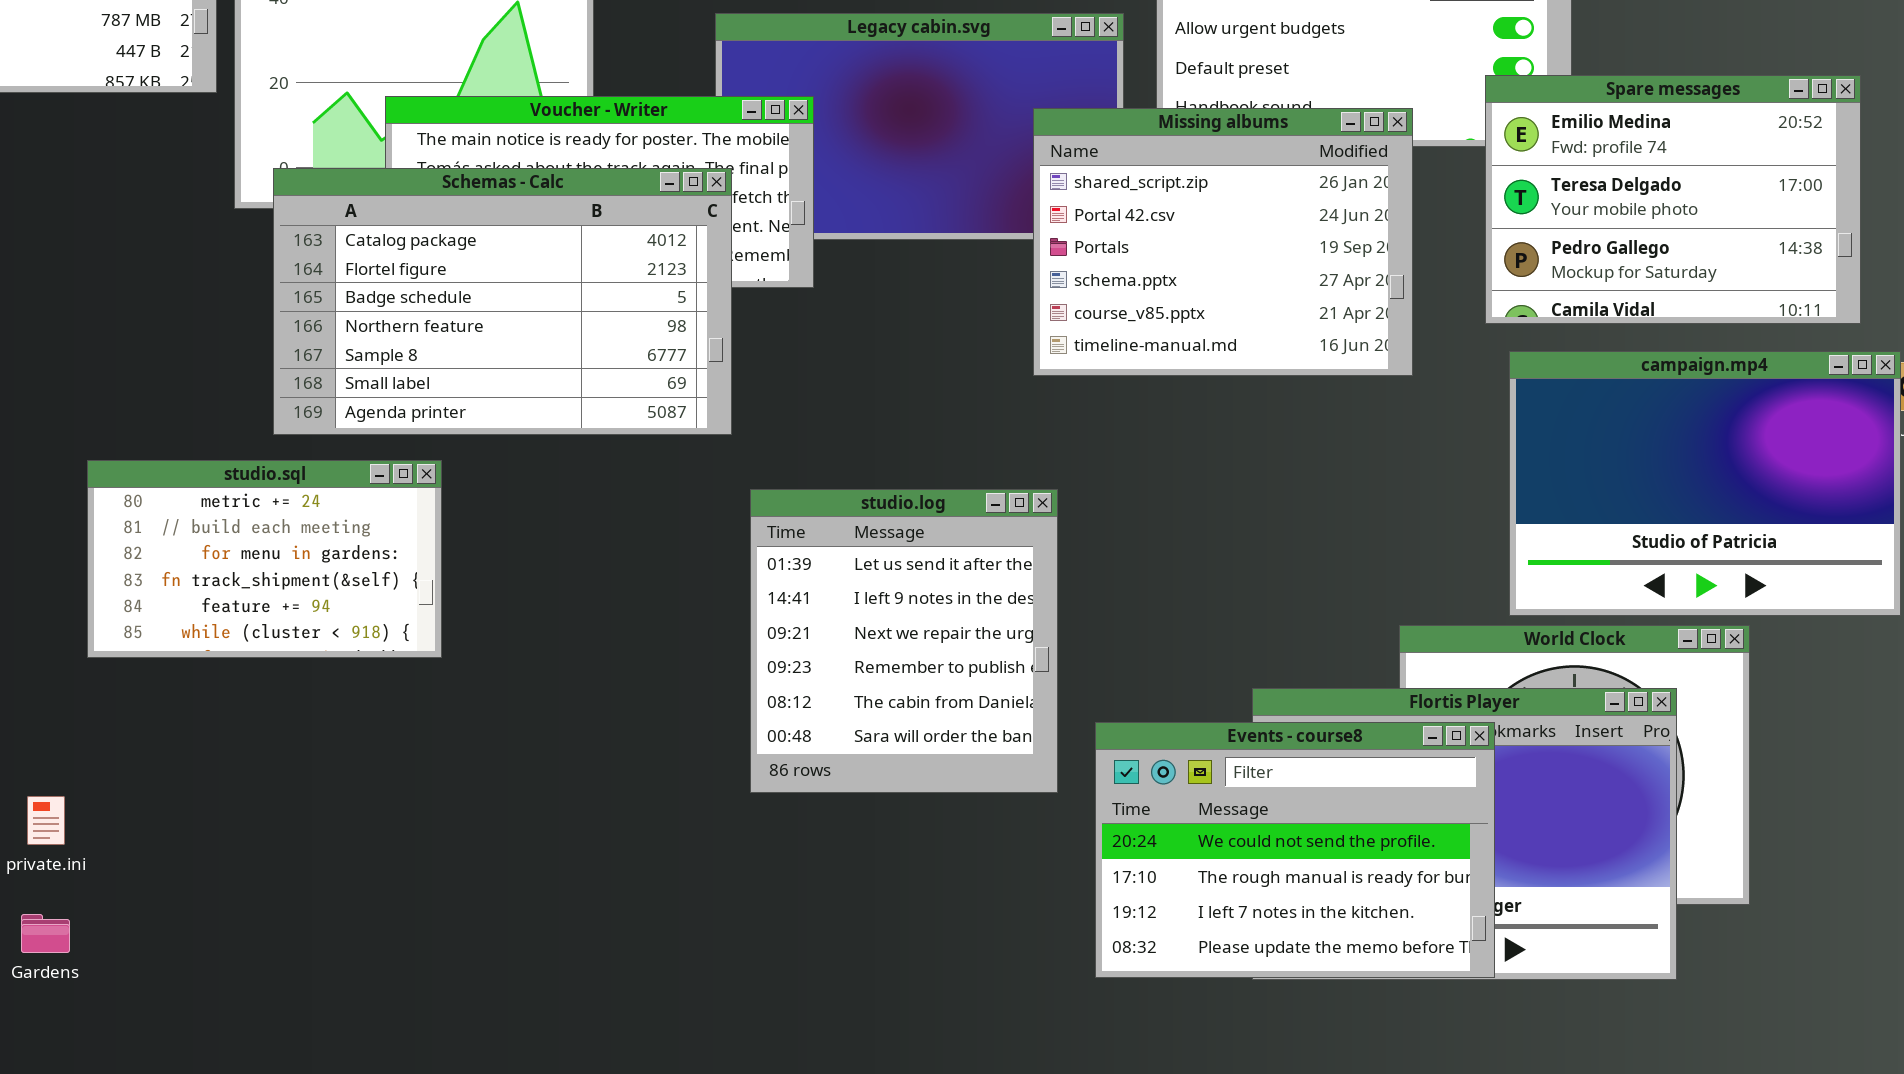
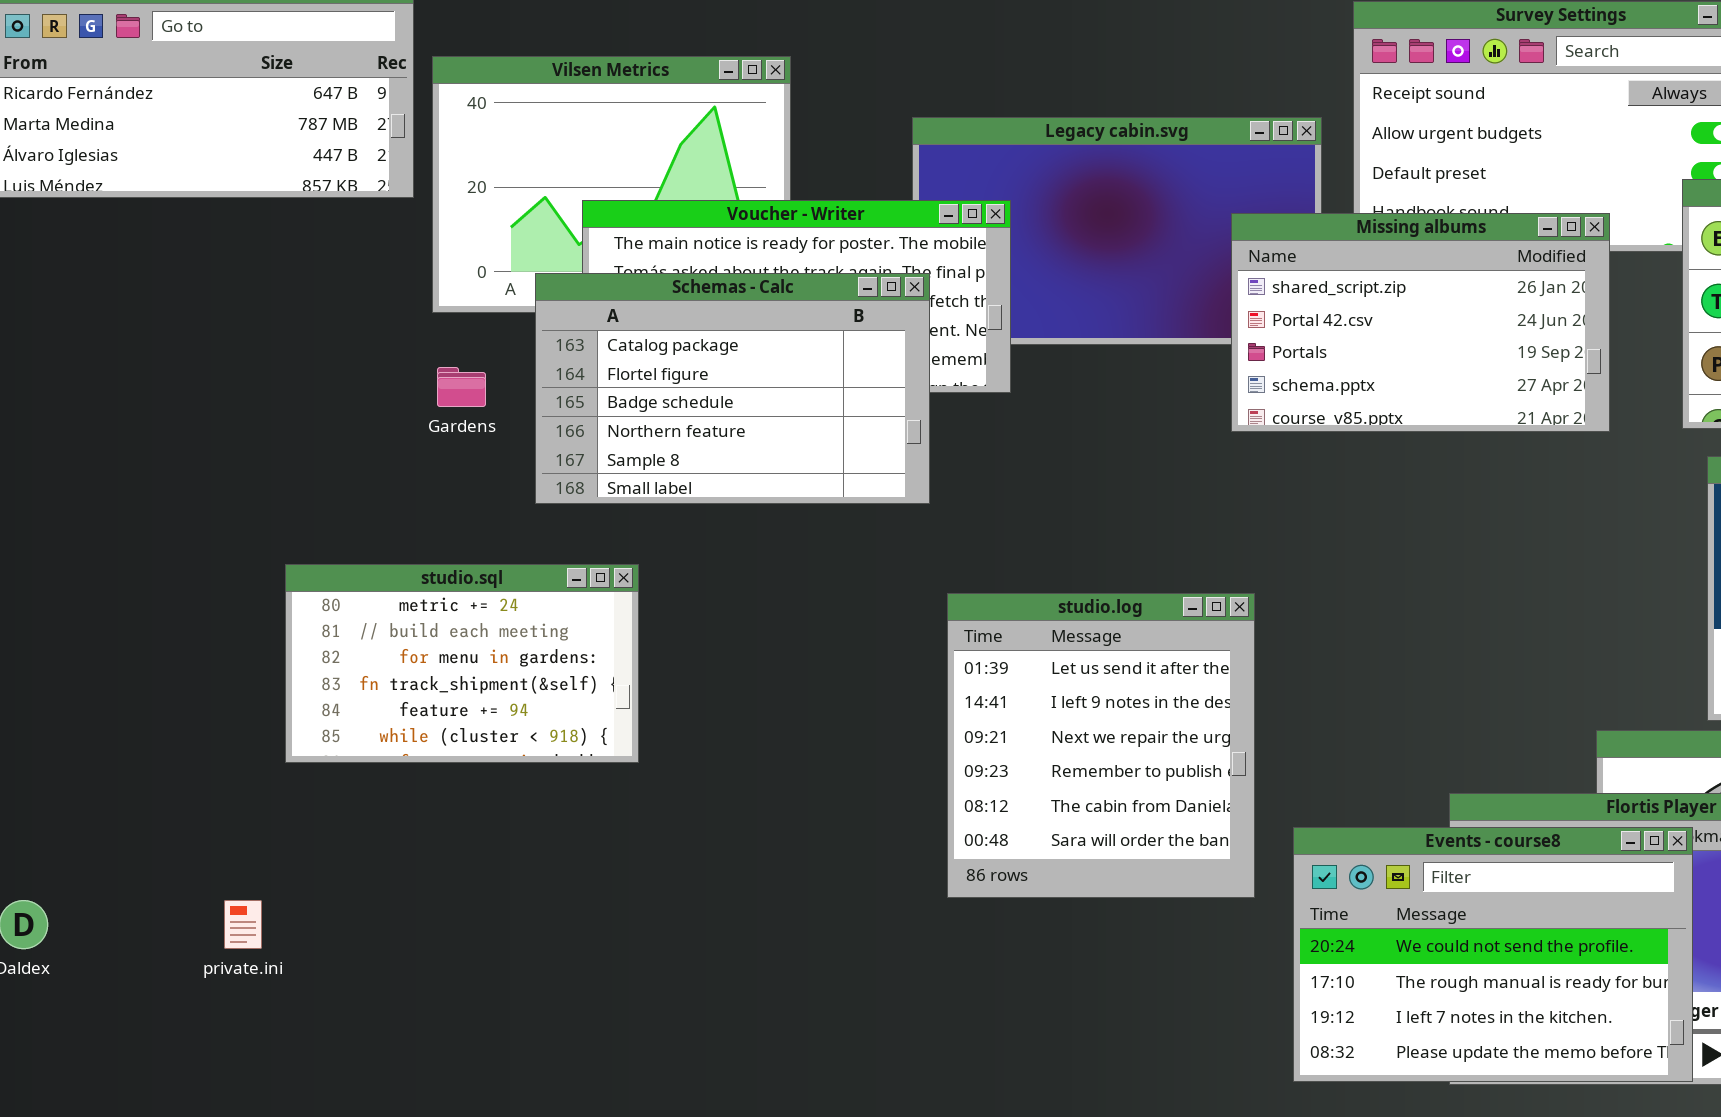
Missing albums: [1033,108,1413,376] -> [1231,213,1610,432], resized
Schemas - Calc: [273,168,732,435] -> [535,273,930,504], resized
Gardens: [21,914,70,953] -> [437,367,486,407], moved

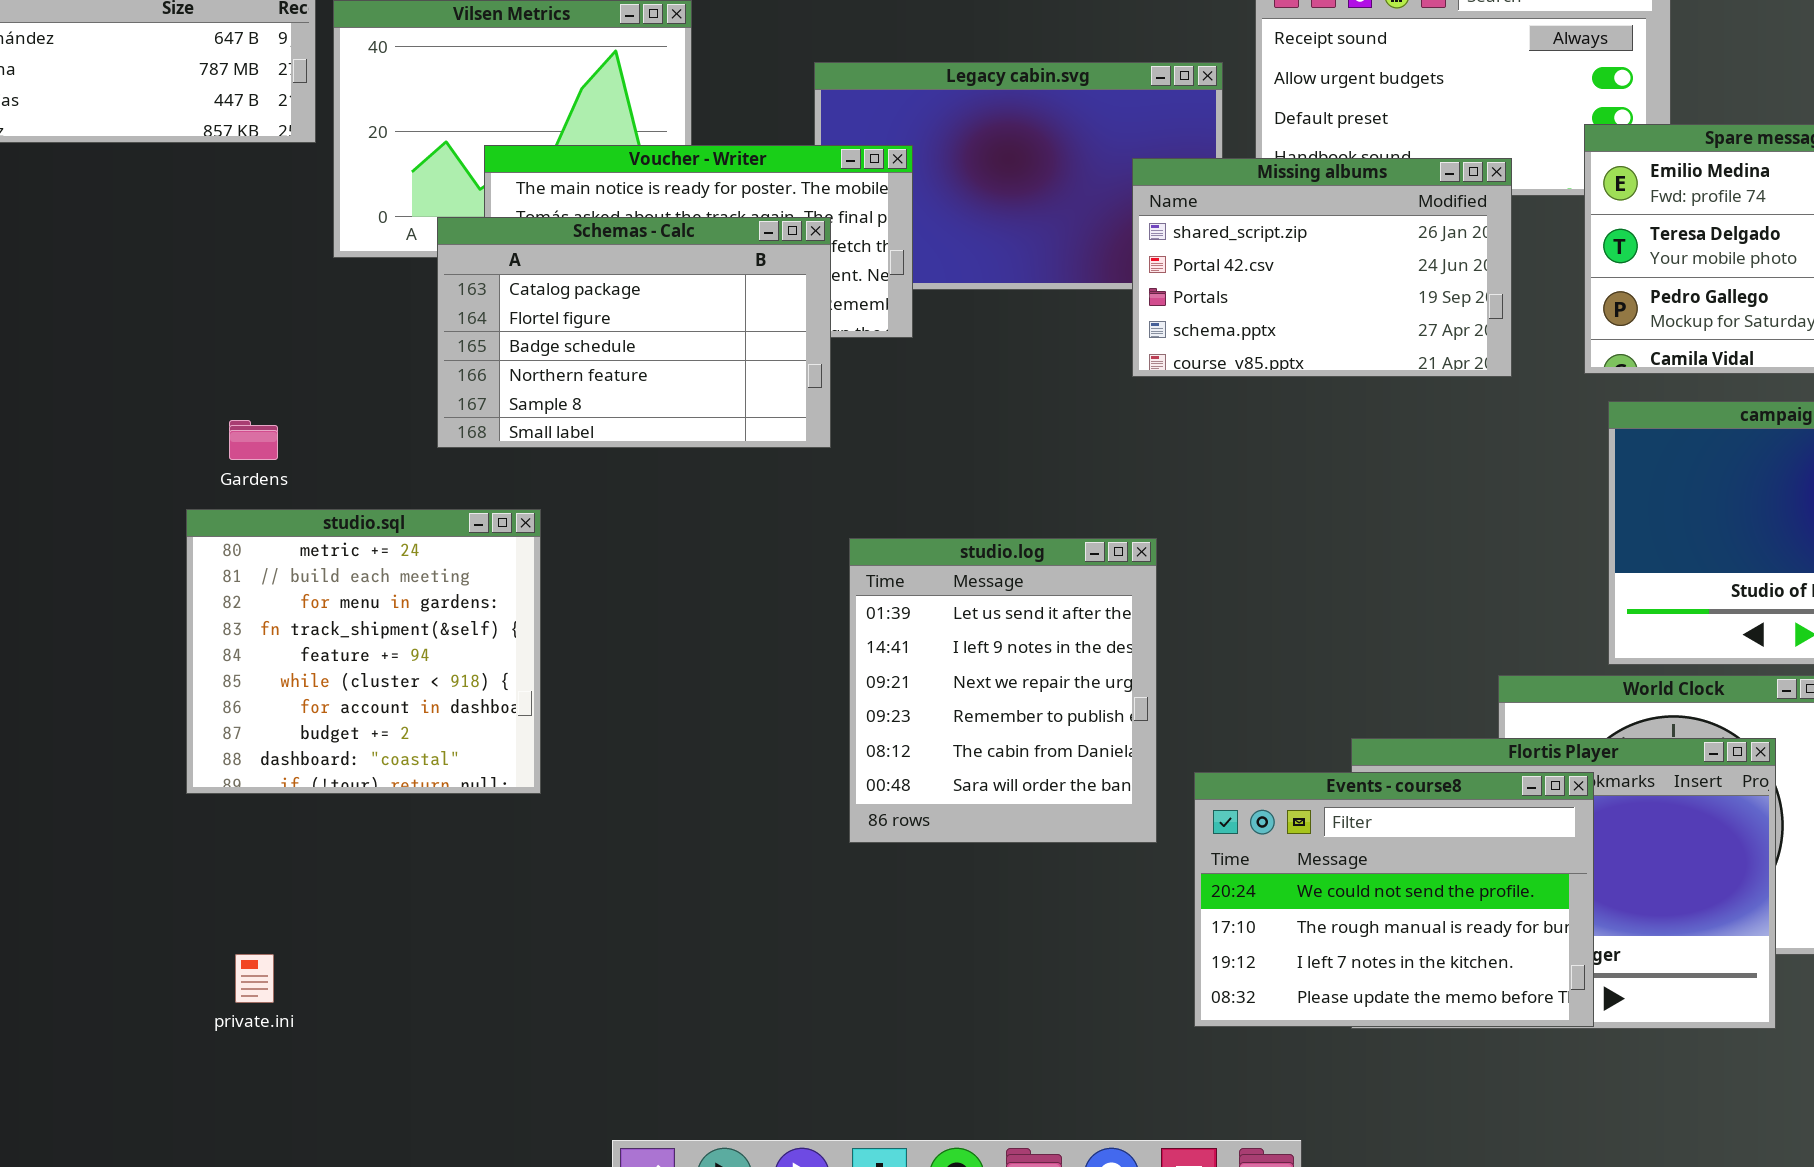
Gardens: [437,367,486,407] -> [229,420,278,460], moved
studio.sql: [285,564,639,763] -> [186,509,541,794], resized
private.ini: [224,900,262,949] -> [235,954,274,1003], moved

